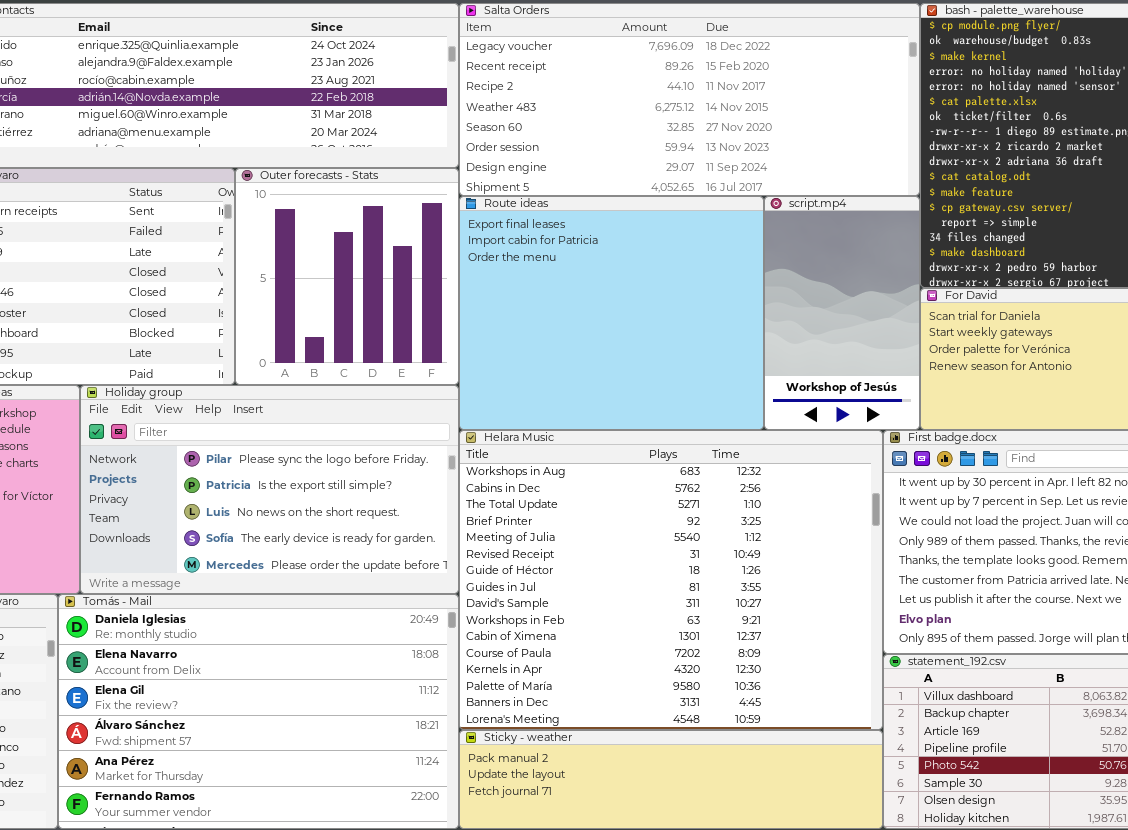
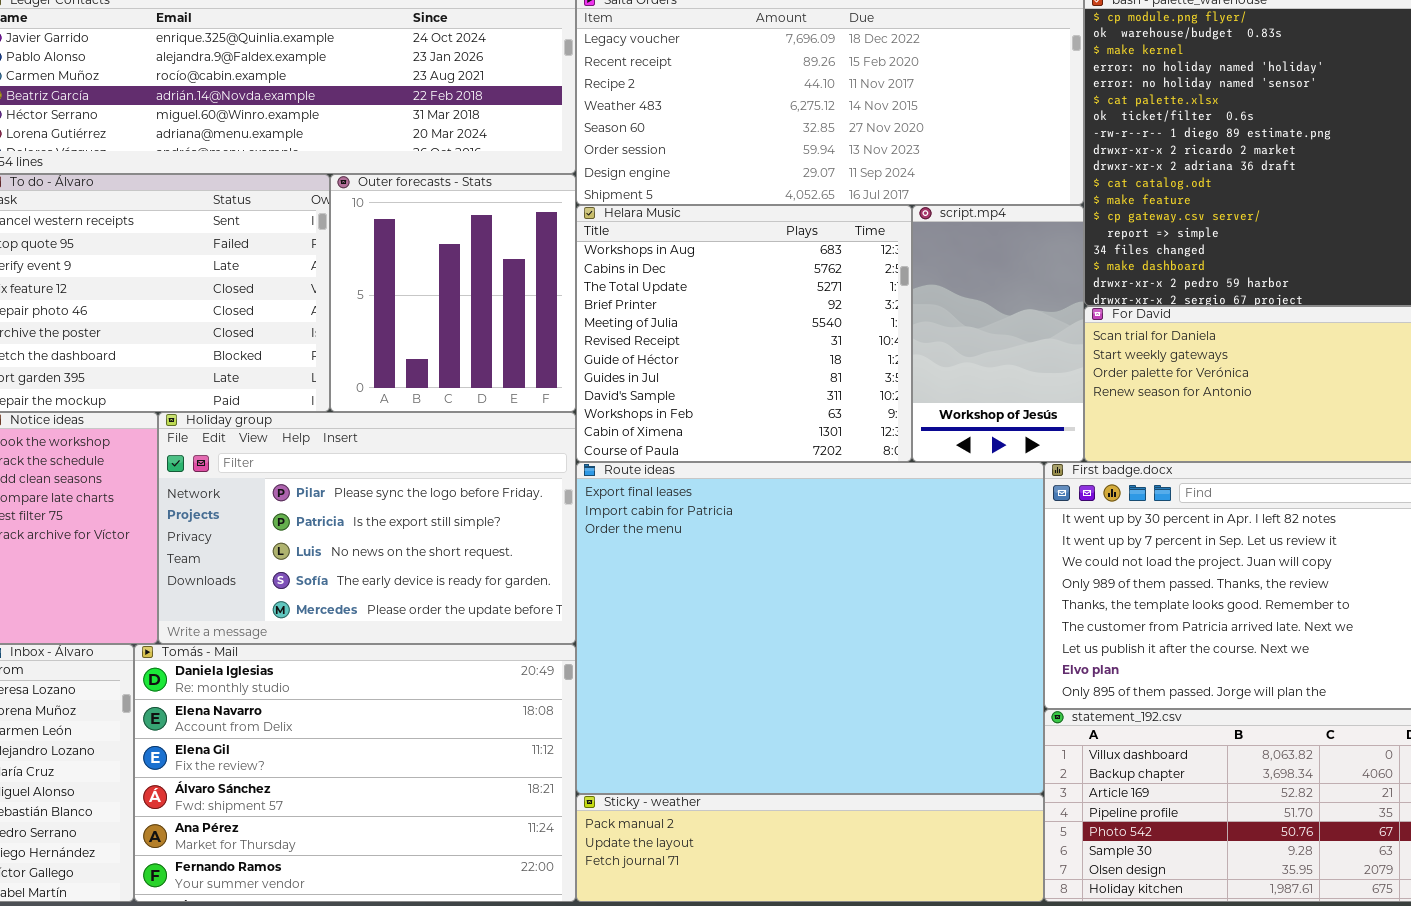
Route ideas: [459,196,764,430] -> [576,462,1044,794], moved, resized
Helara Music: [459,430,883,730] -> [576,205,912,462], moved, resized

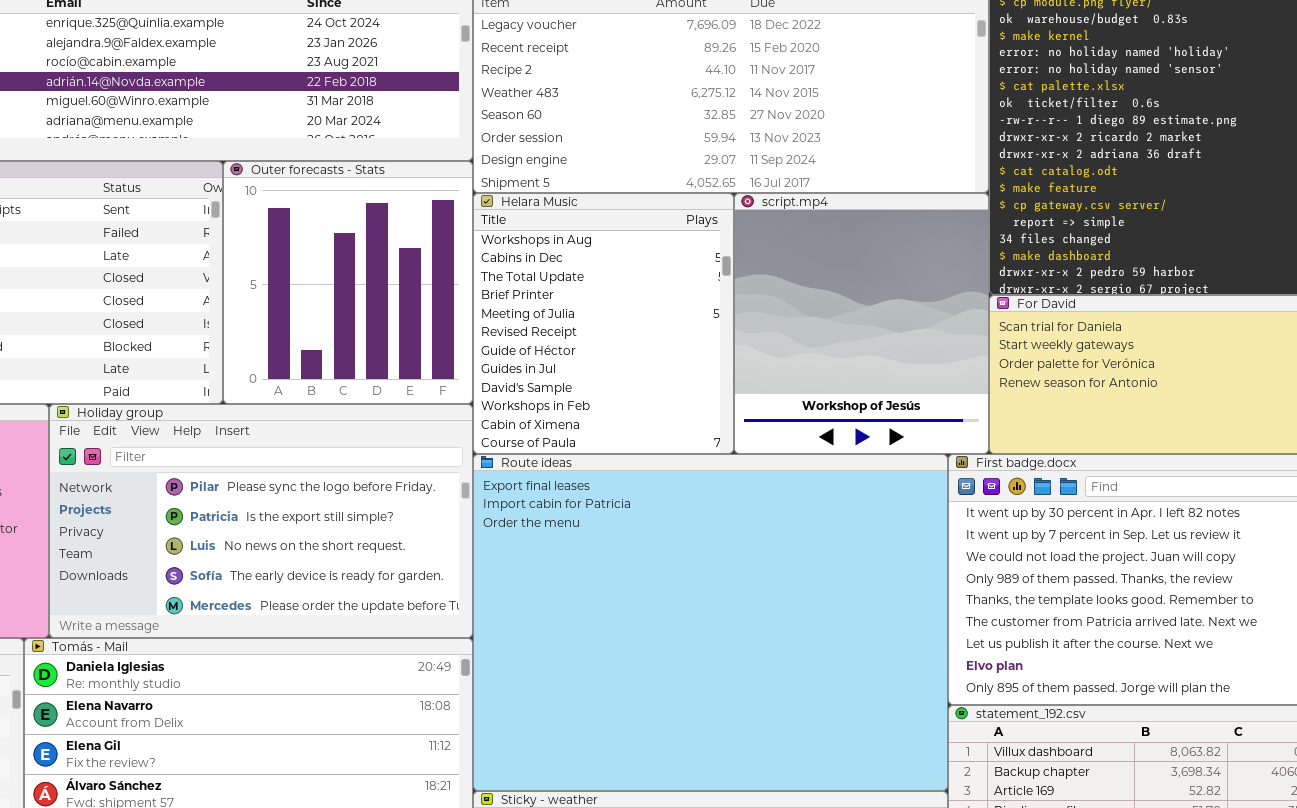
Helara Music: [576,205,912,462] -> [473,193,734,454], resized
script.mp4: [912,205,1084,462] -> [734,193,989,454], resized

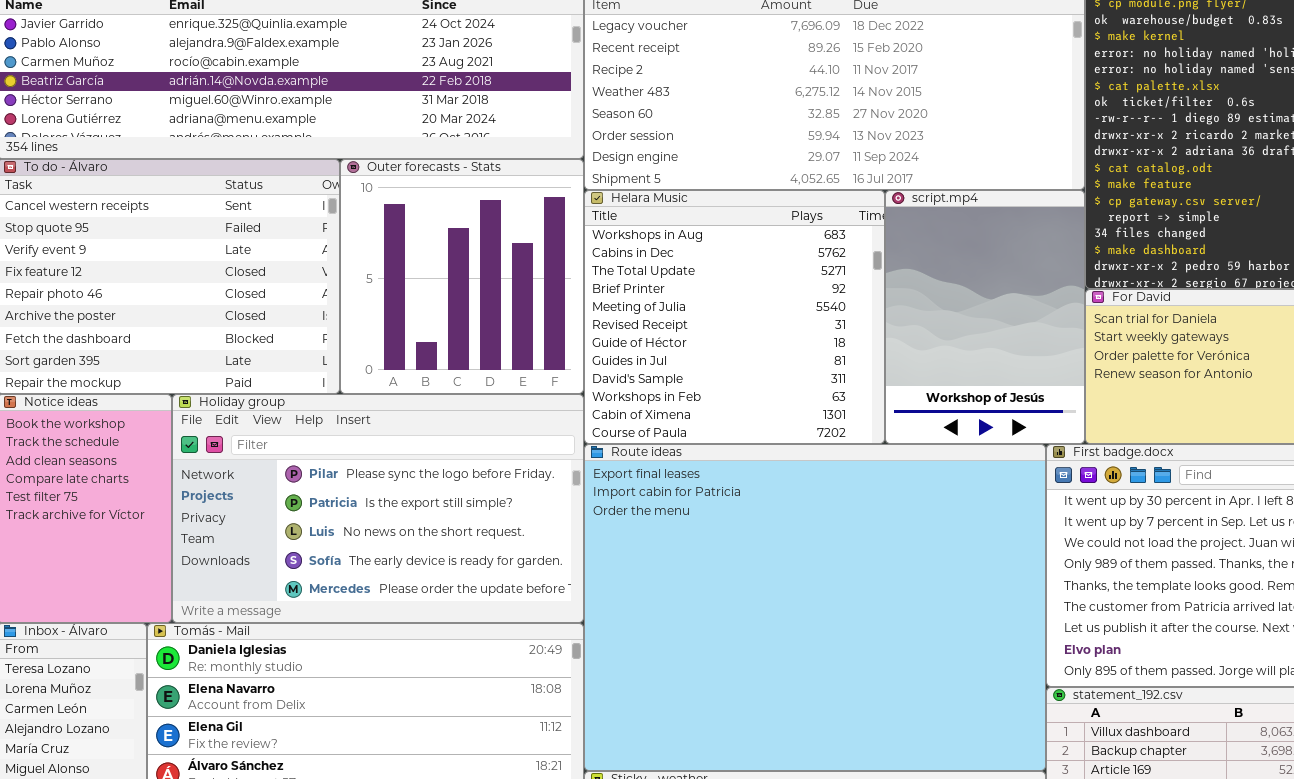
Helara Music: [473,193,734,454] -> [584,190,885,444], resized
script.mp4: [734,193,989,454] -> [885,190,1085,444], resized

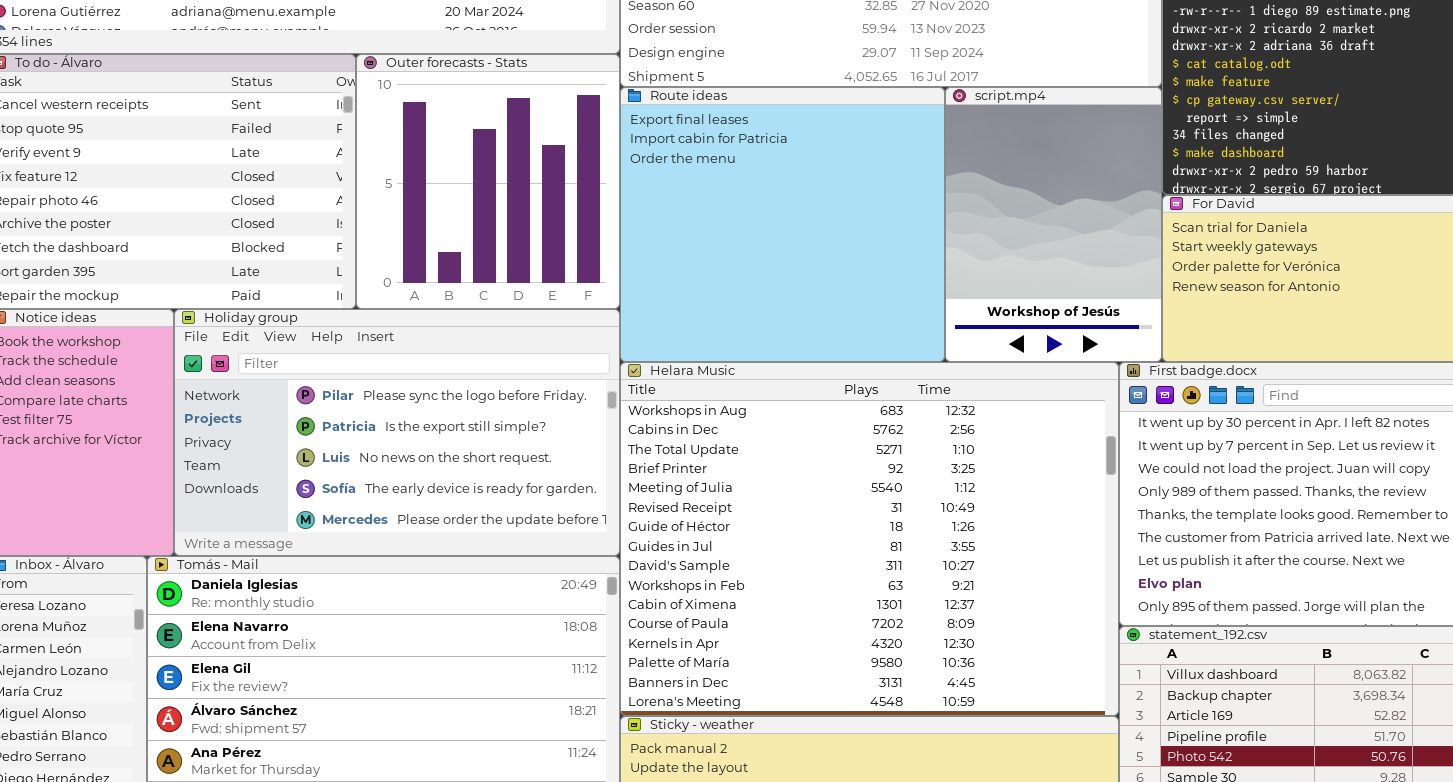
Helara Music: [584,190,885,444] -> [620,362,1119,716], moved, resized
Route ideas: [584,444,1046,771] -> [620,87,945,362], moved, resized

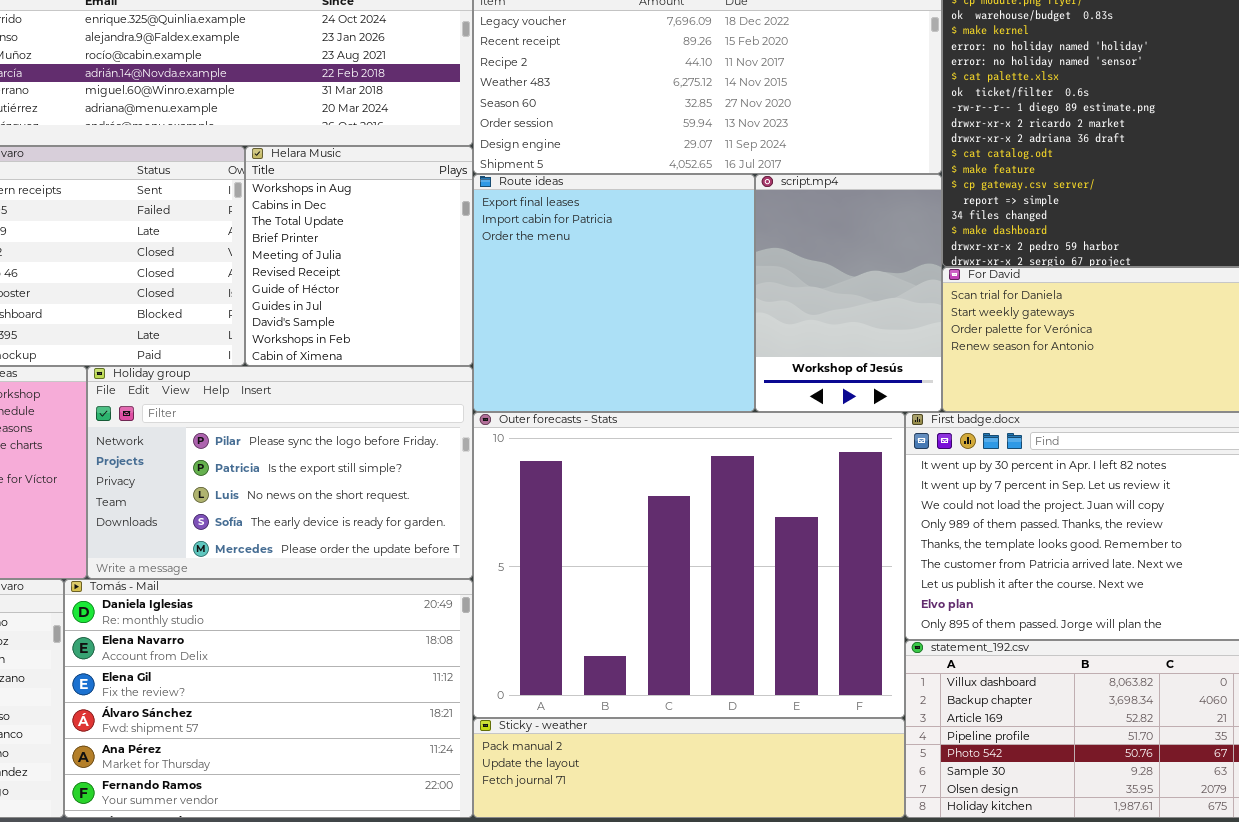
Outer forecasts - Stats: [356,54,620,309] -> [473,412,905,718], moved, resized
Helara Music: [620,362,1119,716] -> [245,146,473,366], moved, resized

